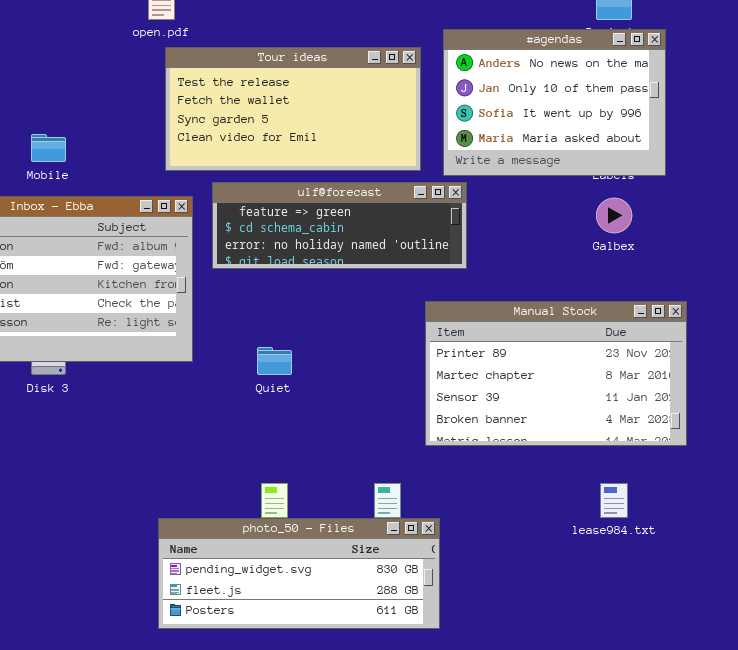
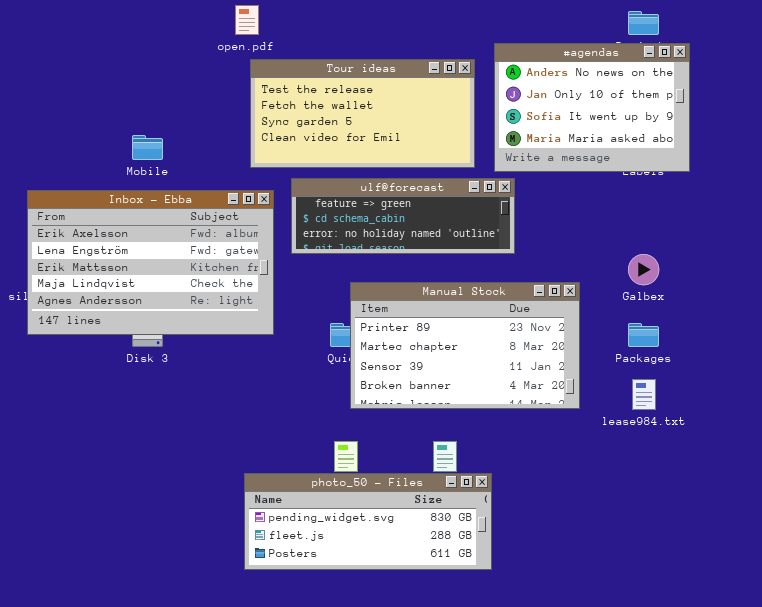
Galbex: [596,198,632,233] -> [628,254,659,285], moved
Manual Stock: [425,301,687,446] -> [350,282,580,409], moved
lease984.txt: [600,483,628,518] -> [632,379,656,410], moved

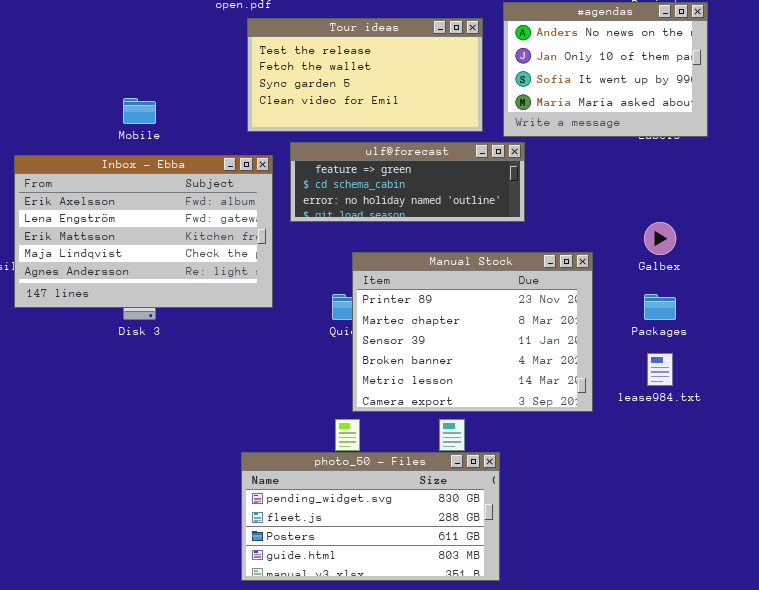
Manual Stock: [350,282,580,409] -> [352,252,593,412], resized
photo_50 - Files: [244,473,492,570] -> [241,452,500,581], resized

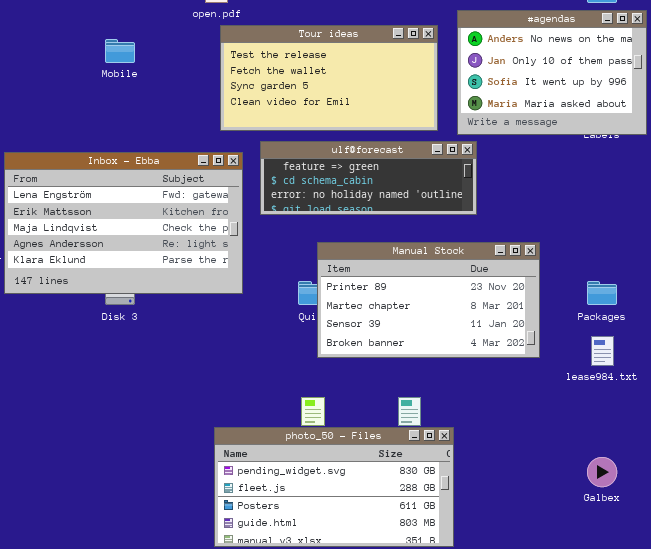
Mobile: [123,98,156,124] -> [105,39,135,63], moved
Inbox - Ebba: [14,155,273,308] -> [4,152,243,294], scrolled down 1 row
Galbex: [644,222,676,255] -> [587,457,617,487], moved
Manual Stock: [352,252,593,412] -> [317,242,540,358], resized

